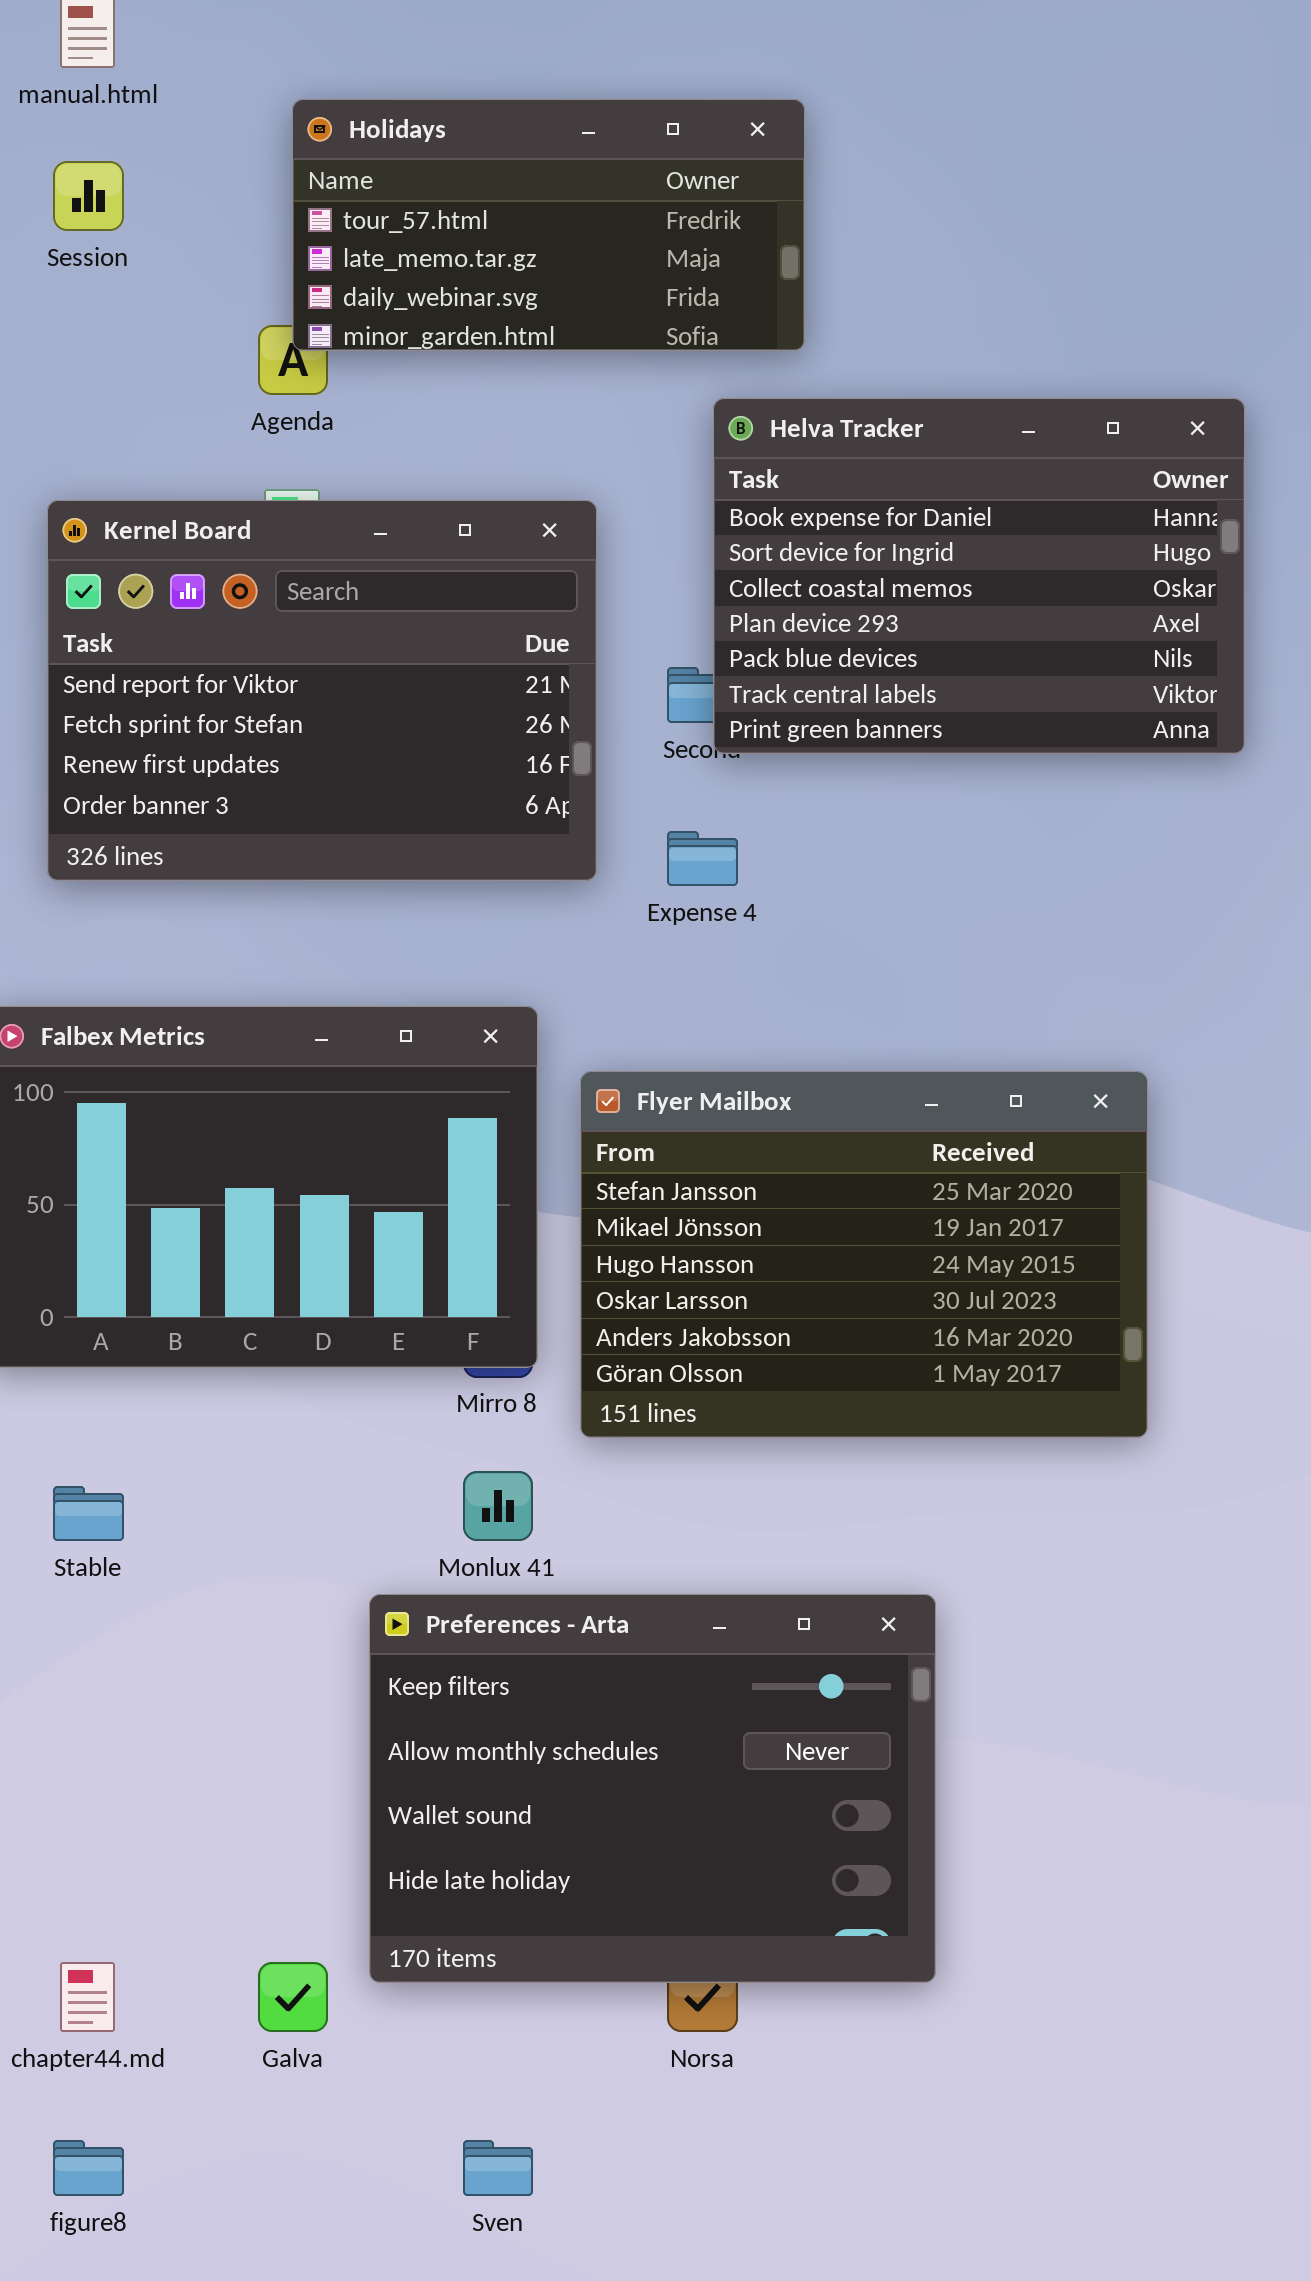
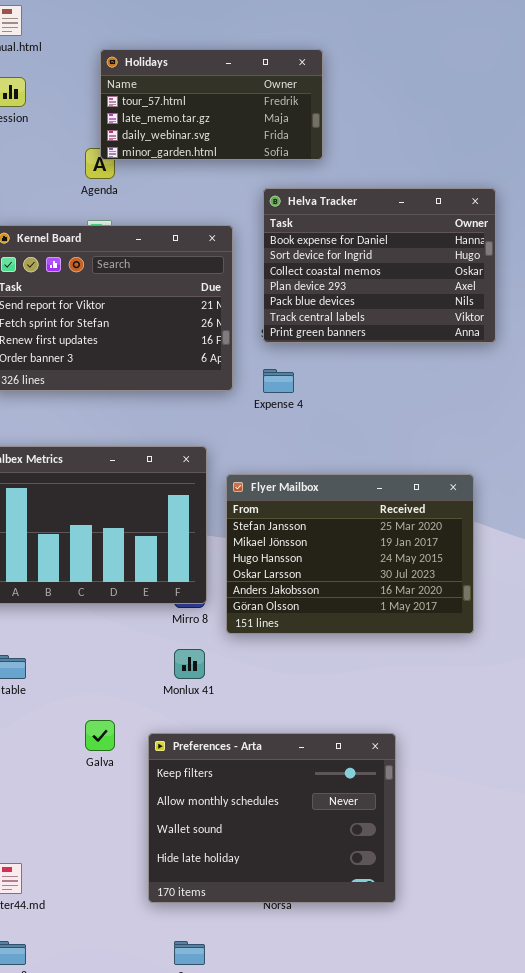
Helva Tracker: [713,398,1245,754] -> [263,188,496,343], moved
Preferences - Arta: [369,1594,936,1983] -> [148,733,396,903], moved
Galva: [258,1962,328,2032] -> [85,720,115,751], moved

